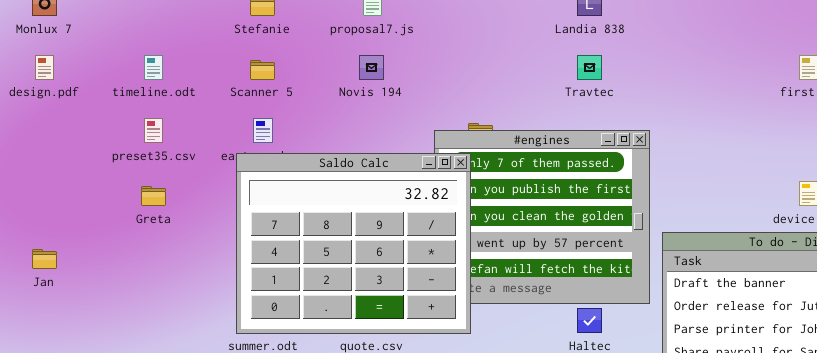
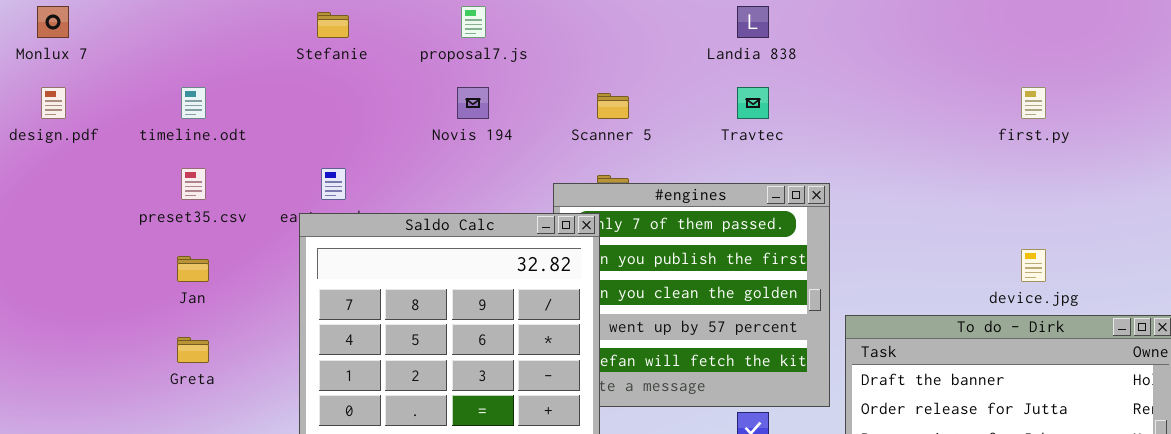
Scanner 5: [250,60,275,80] -> [597,93,629,119], moved
Greta: [141,186,166,206] -> [177,337,209,363], moved
Jan: [32,249,57,269] -> [177,256,209,282], moved

